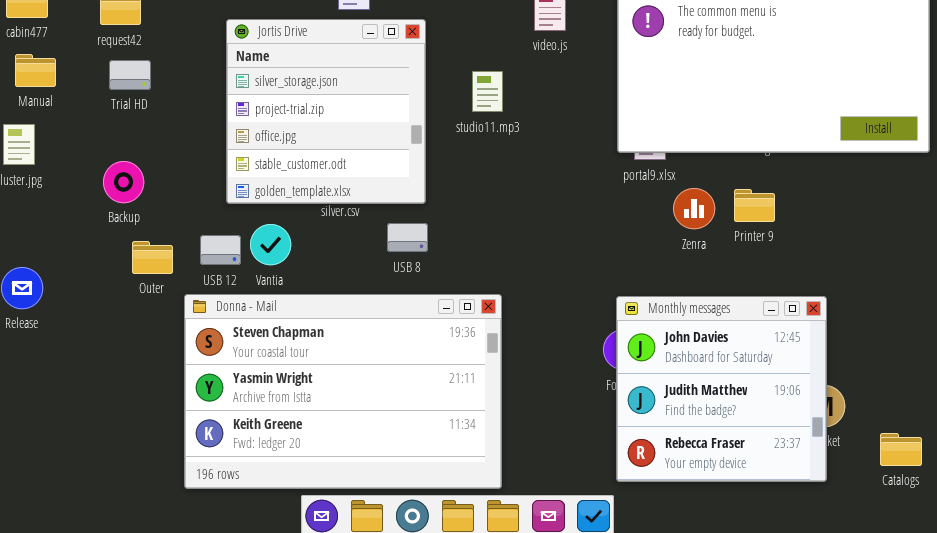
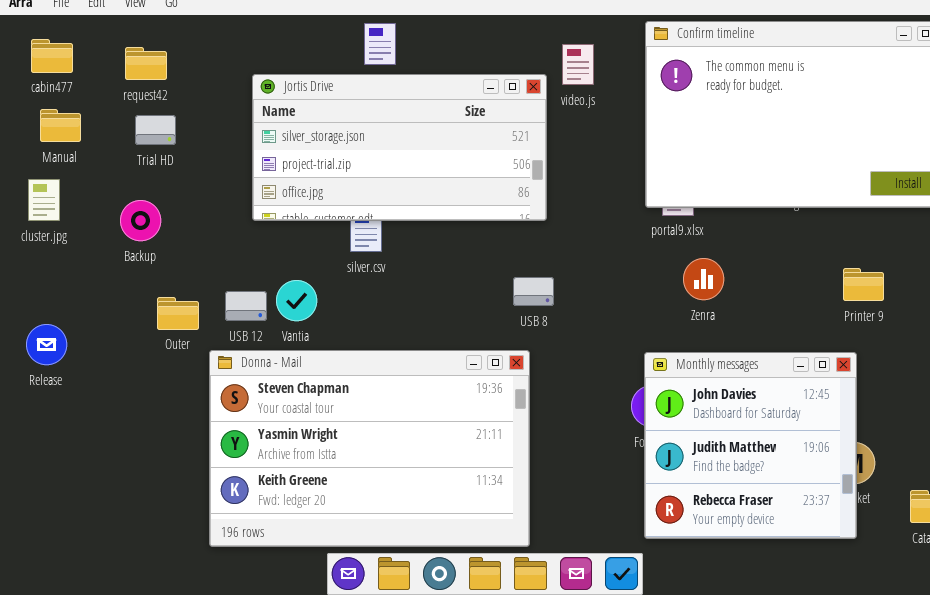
Jortis Drive: [226,19,426,204] -> [252,74,547,221], resized
Backup: [103,161,144,203] -> [120,200,161,241], moved
Zenra: [673,188,715,229] -> [683,258,724,300], moved
Printer 9: [734,189,775,222] -> [843,268,884,301], moved
USB 8: [387,223,428,252] -> [513,277,554,306], moved

